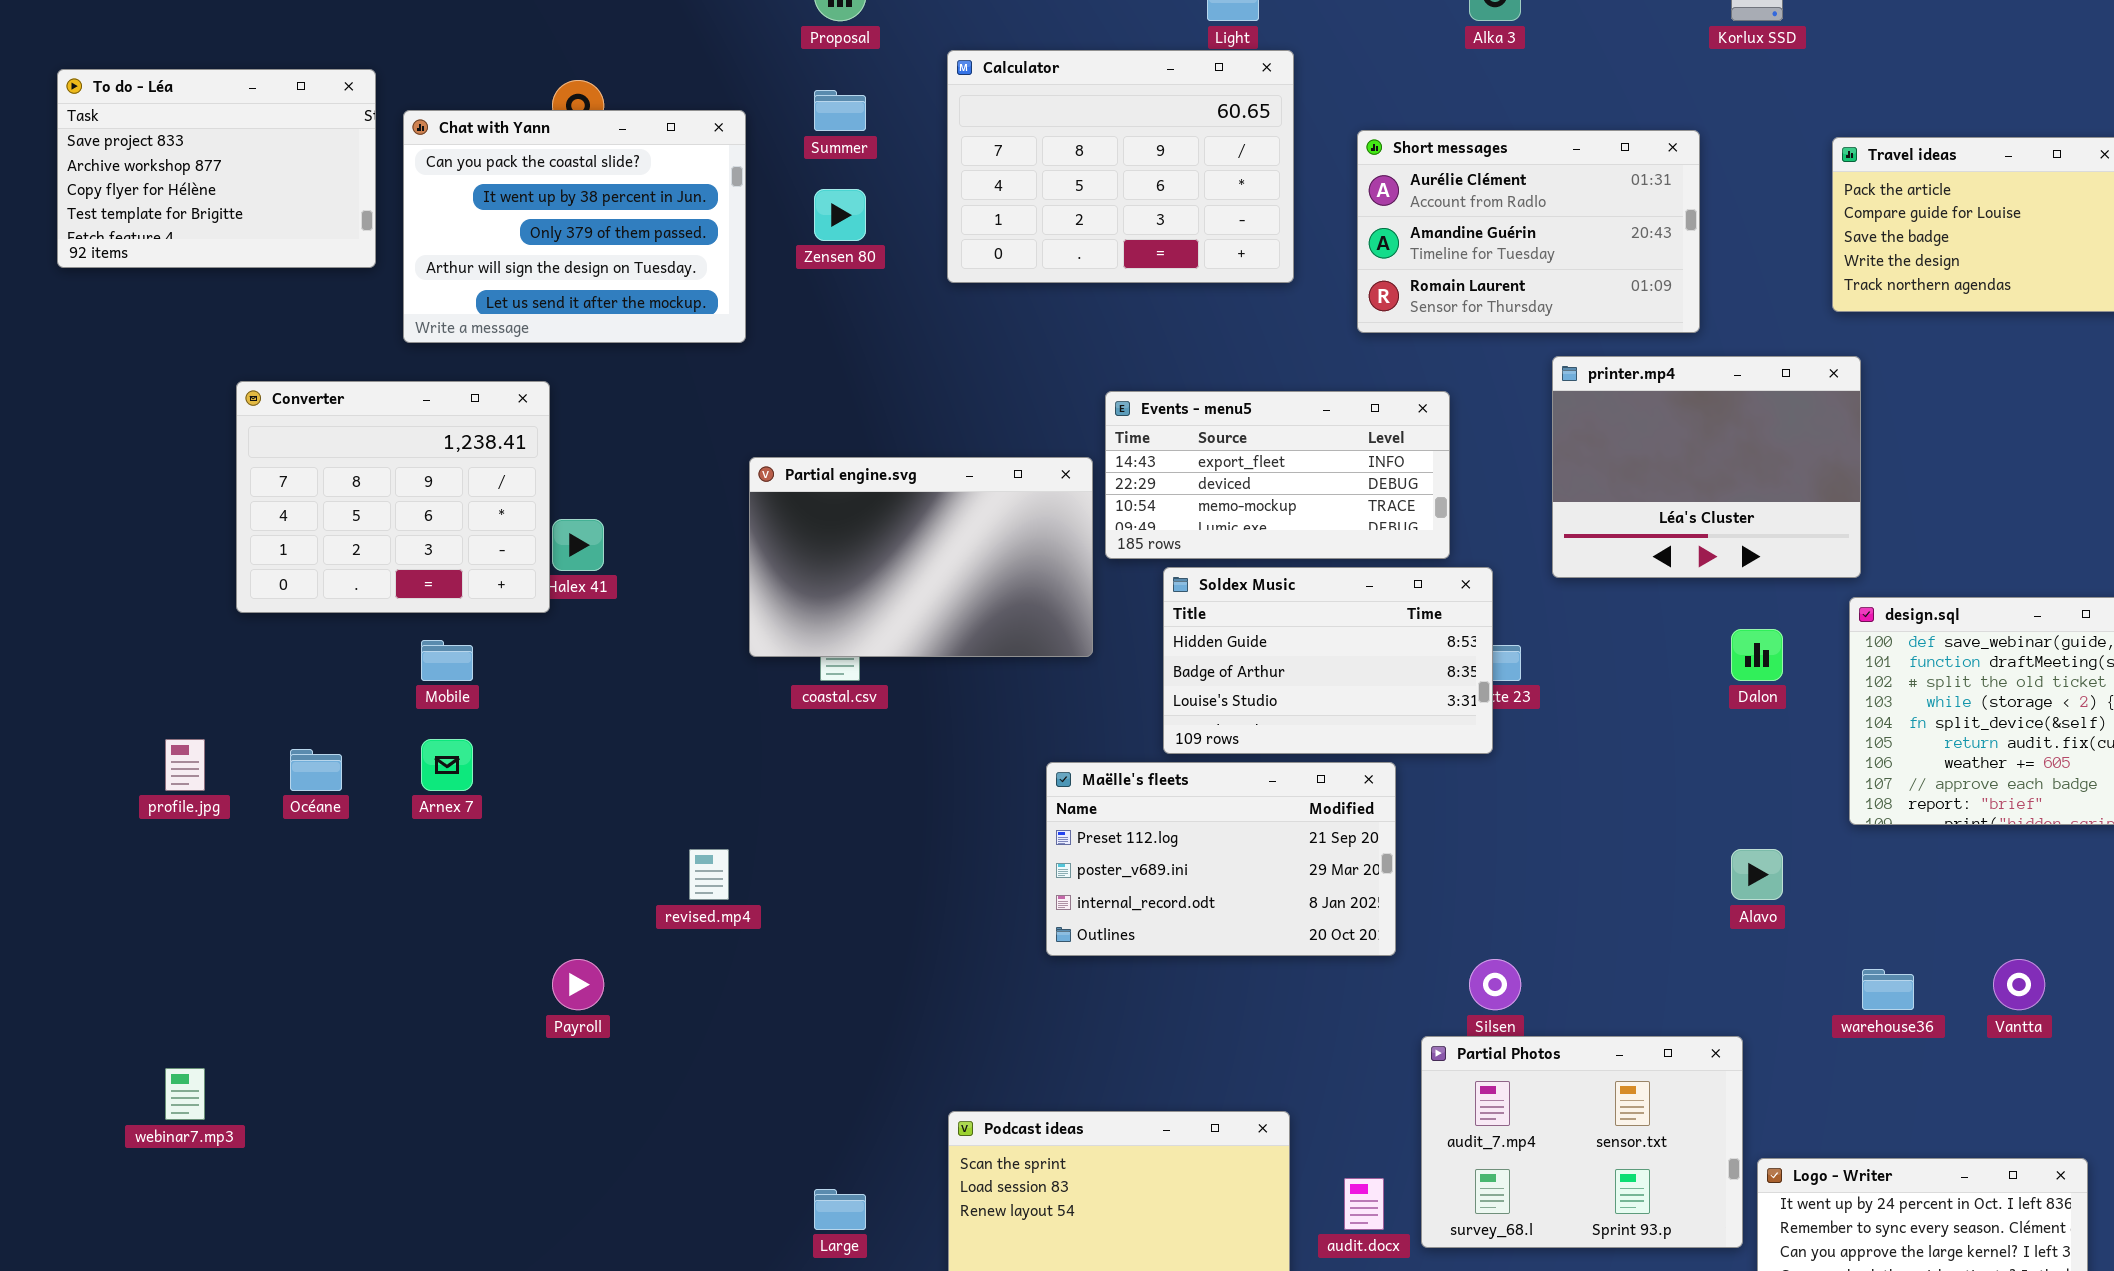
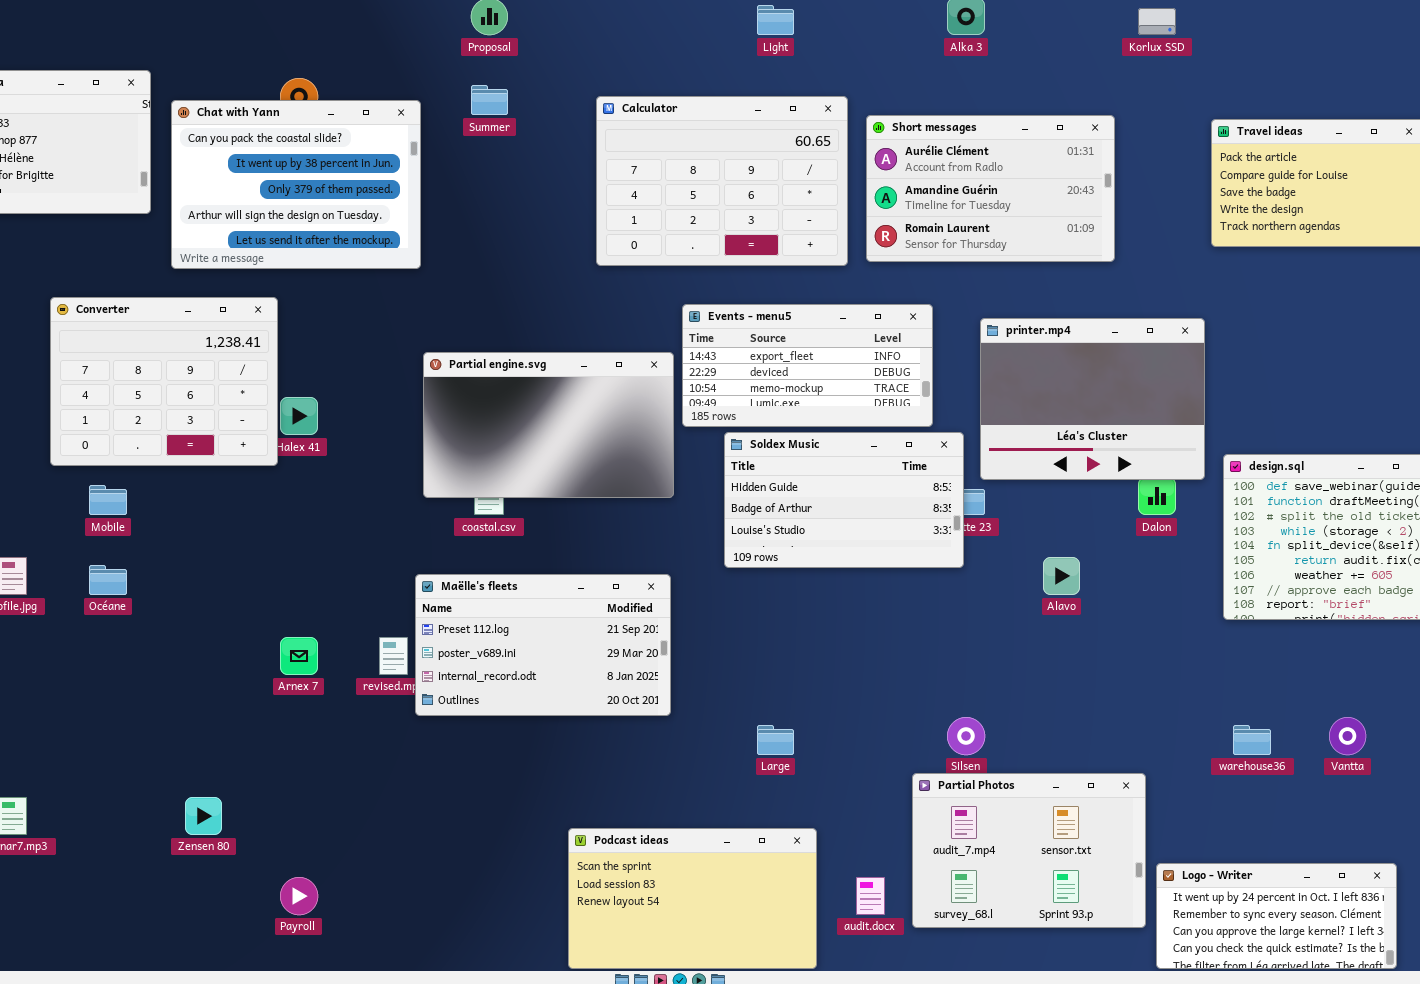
Calculator: [947,50,1294,283] -> [596,96,848,266], moved
Zensen 80: [814,189,866,241] -> [185,797,222,835], moved
printer.mp4: [1552,356,1861,578] -> [980,318,1205,480], moved
Mobile: [421,640,473,681] -> [89,485,127,515], moved
Arnex 7: [421,739,473,791] -> [280,637,318,675], moved
Maëlle's fleets: [1046,762,1396,956] -> [415,574,671,716], moved
Alavo: [1731,849,1783,900] -> [1043,557,1080,595], moved
Payroll: [552,959,604,1010] -> [280,877,318,915], moved
Large: [814,1189,866,1230] -> [757,725,794,755], moved

